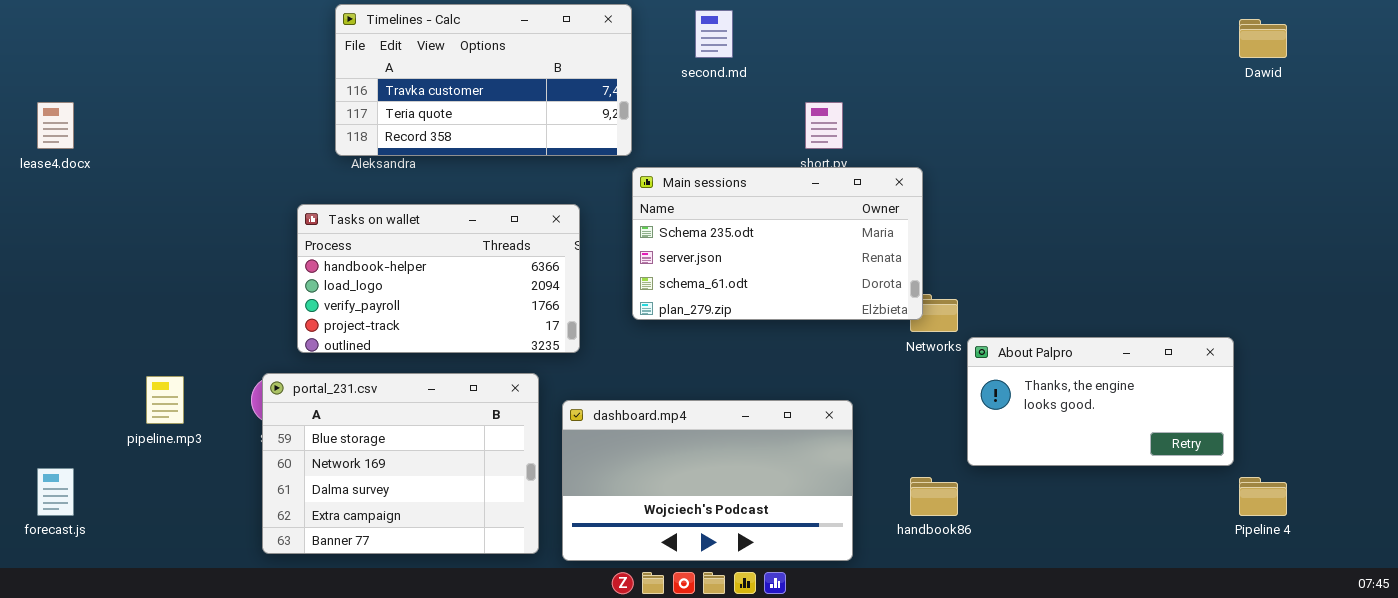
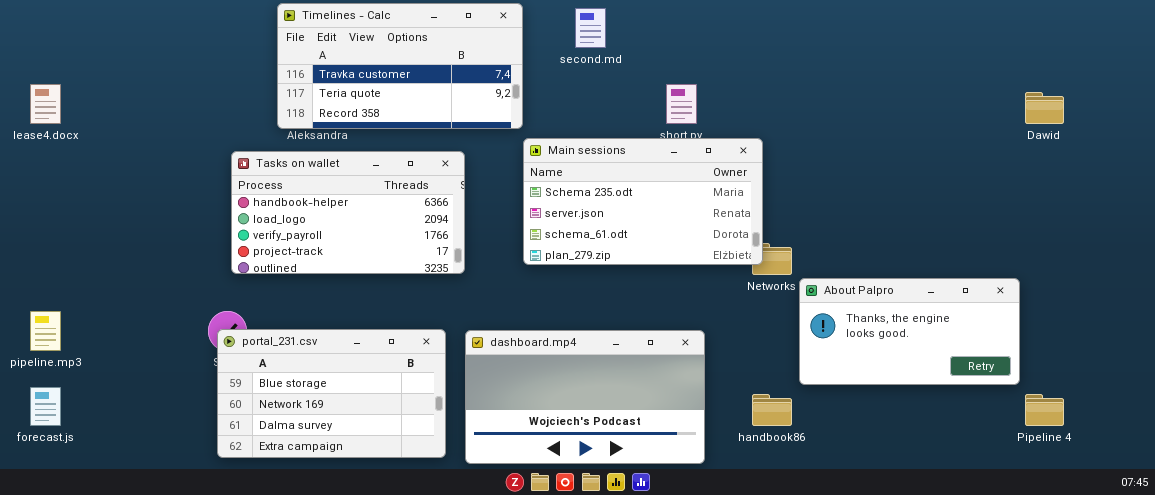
Dawid: [1239,19,1287,58] -> [1025,92,1064,124], moved
Tasks on wallet: [297,204,580,353] -> [231,151,465,274], moved
portal_231.csv: [262,373,539,554] -> [217,329,446,458], resized
pipeline.mp3: [146,376,184,424] -> [30,311,61,351], moved

